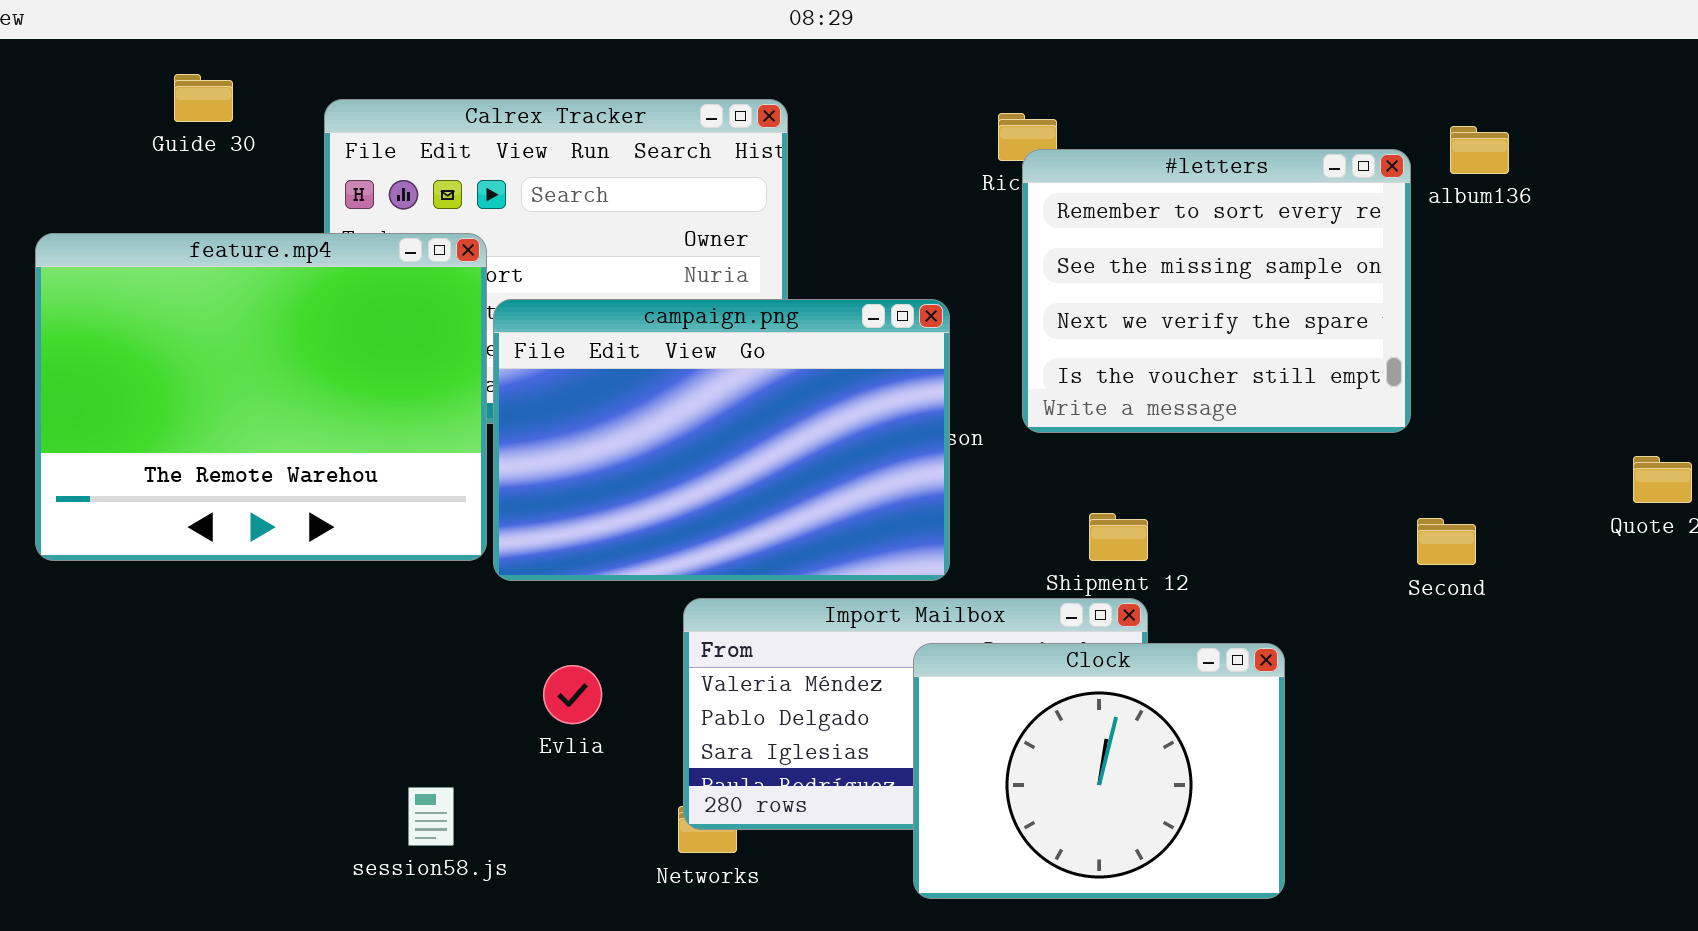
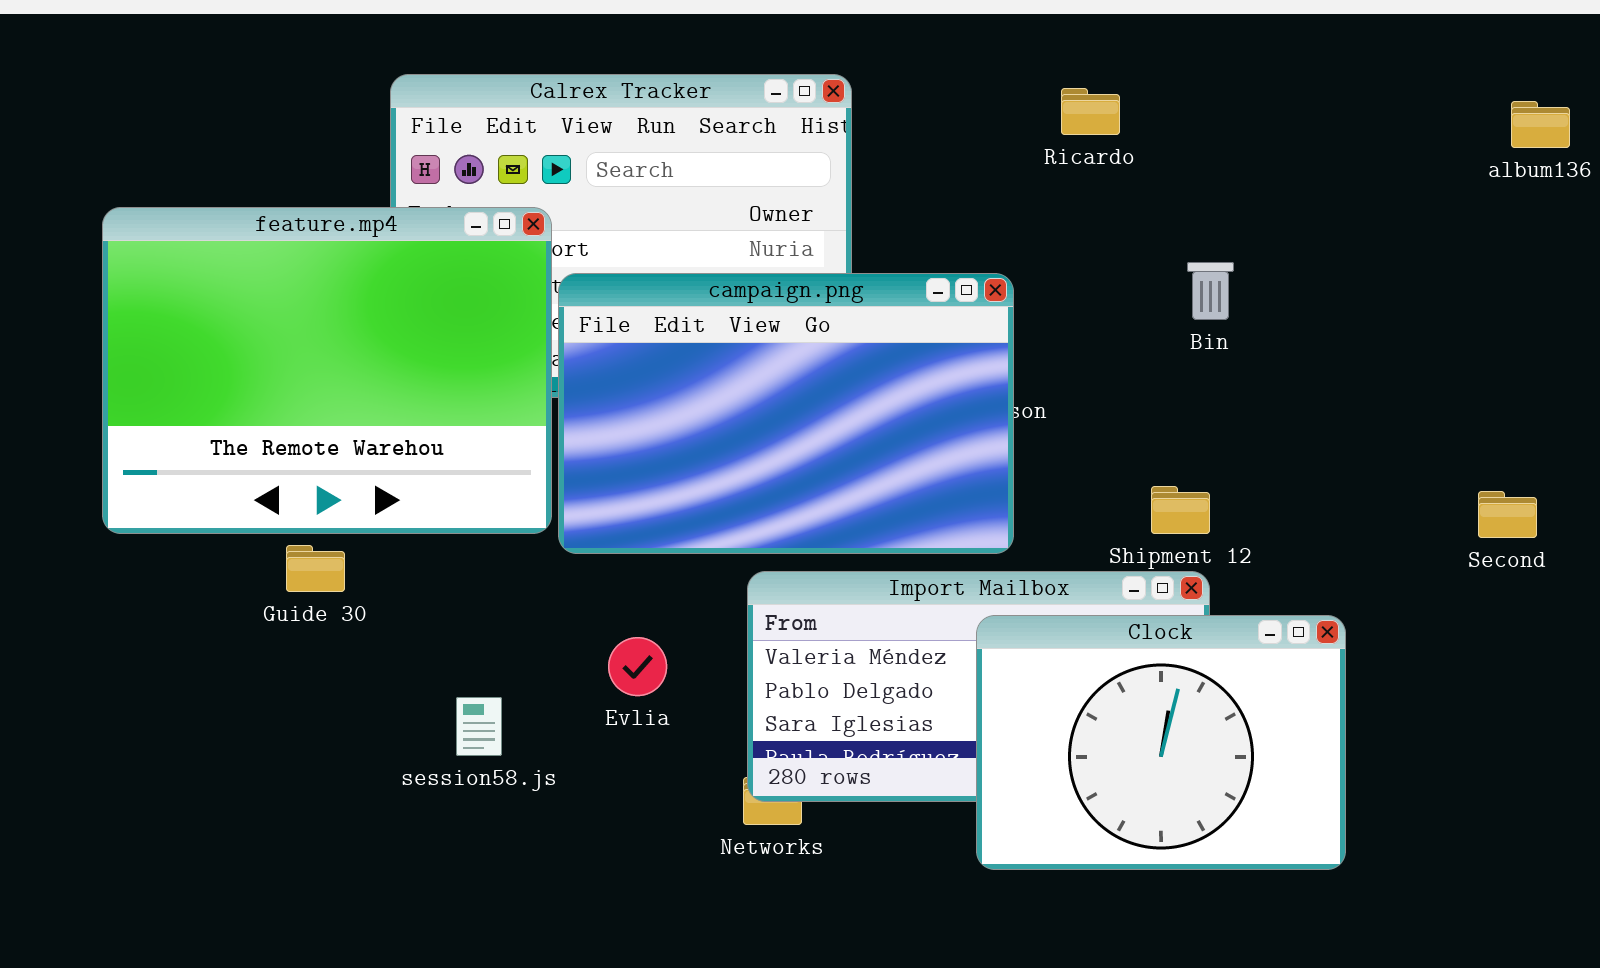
Guide 30: [174,74,233,122] -> [286,545,345,592], moved
#letters: [1022,149,1411,433] -> none, closed
session58.js: [408,787,454,846] -> [456,697,502,756], moved

